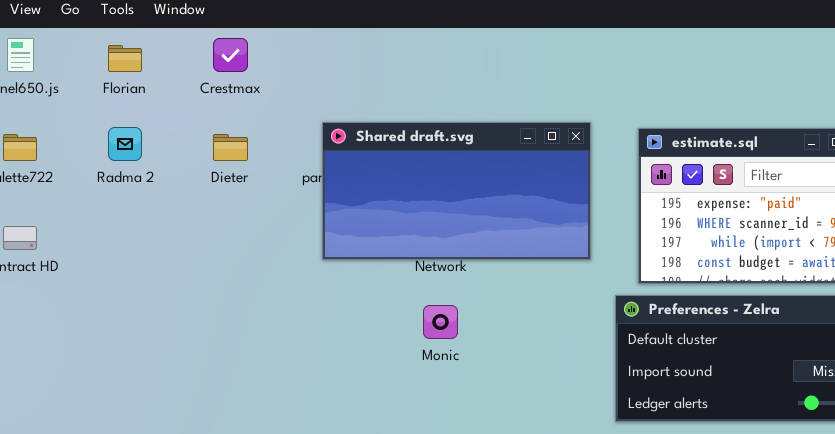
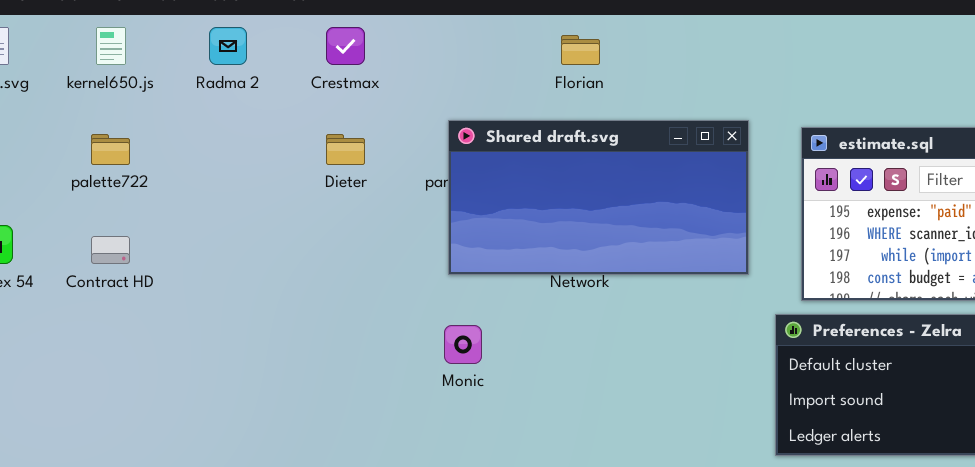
Florian: [108,45,142,72] -> [561,35,600,65], moved
Radma 2: [108,127,142,161] -> [209,27,247,65], moved
Monic: [423,305,458,339] -> [444,325,482,364], moved

